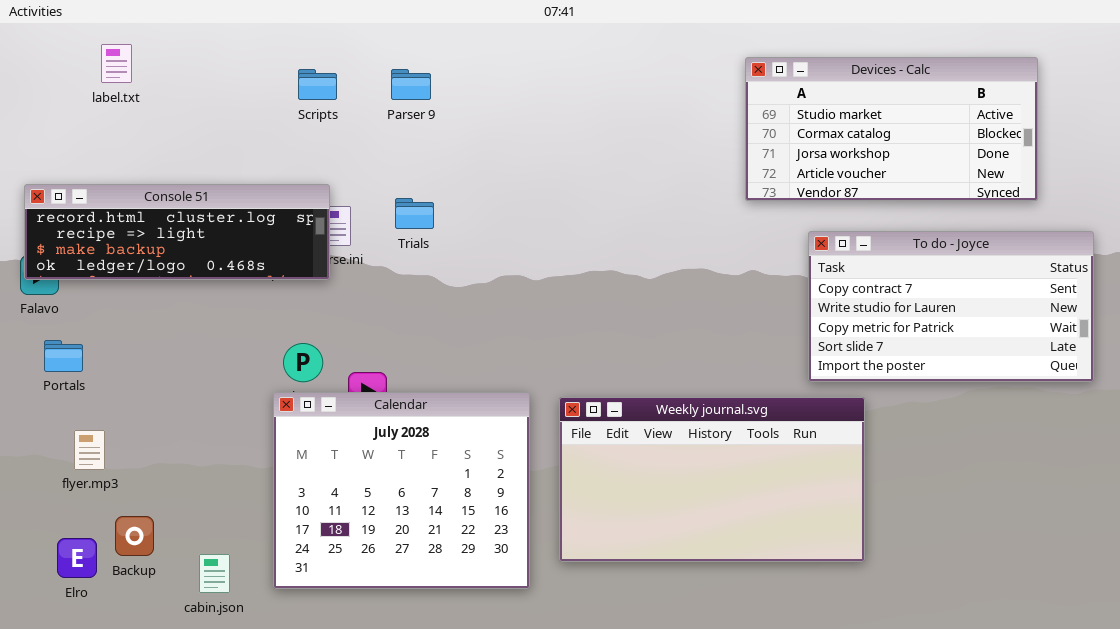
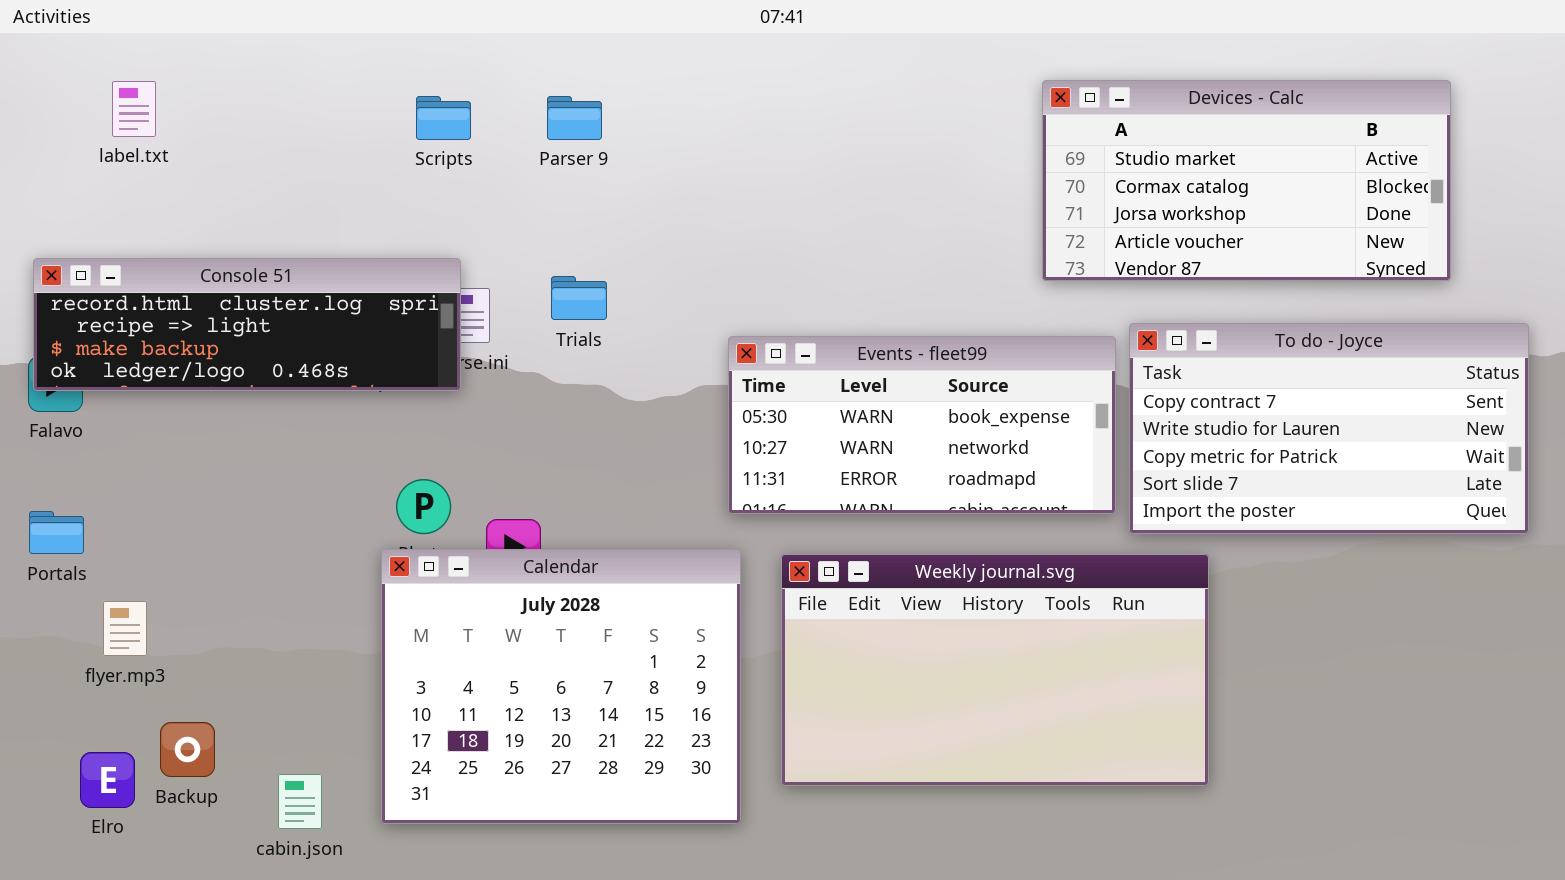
label.txt: [101,44,132,83] -> [112,81,156,137], moved
Events - fleet99: none -> [728,336,1116,514], opened
Portals: [44,340,83,372] -> [29,511,84,554], moved

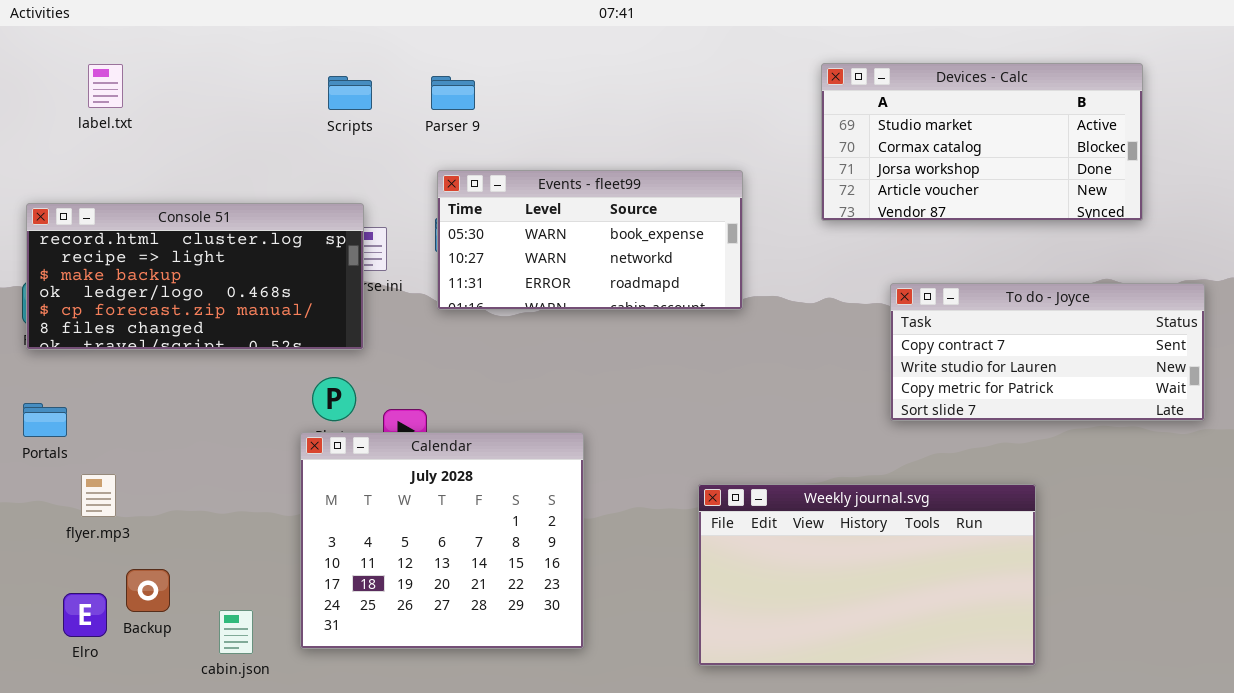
Console 51: [33,258,461,391] -> [26,203,364,350], resized
To do - Joyce: [1129,323,1529,534] -> [890,283,1205,421], resized
Events - fleet99: [728,336,1116,514] -> [437,170,743,310], moved
Weekly journal.svg: [781,554,1209,786] -> [698,484,1036,666], moved

